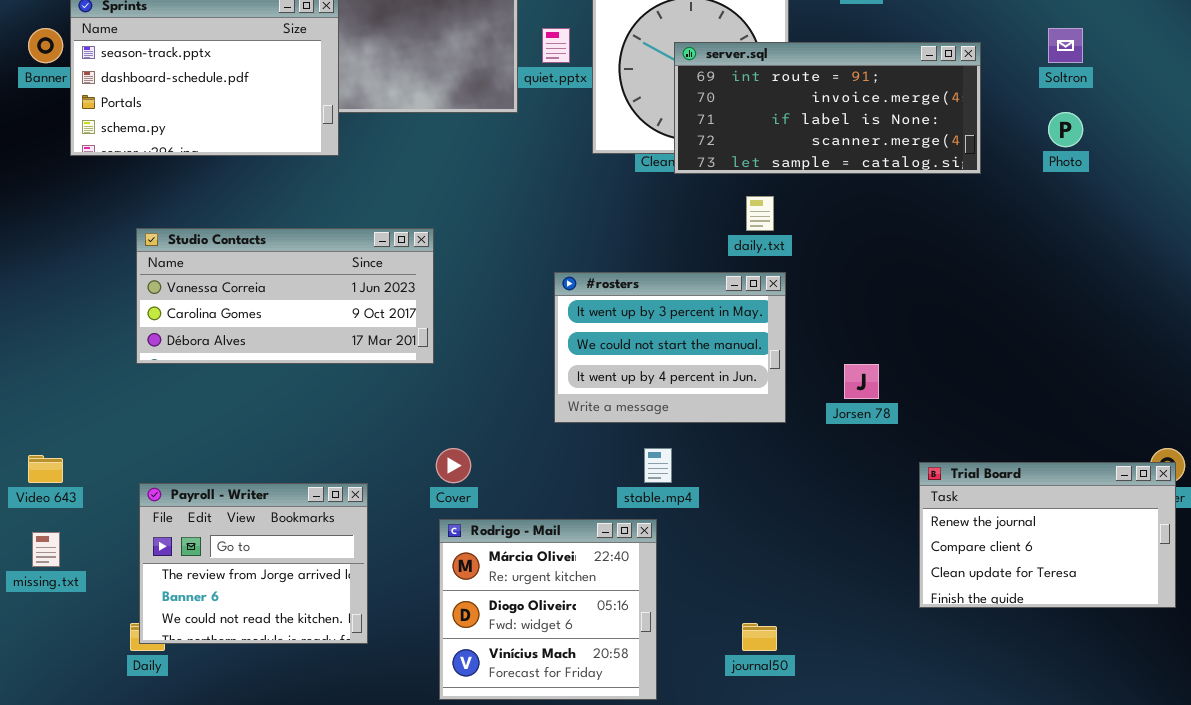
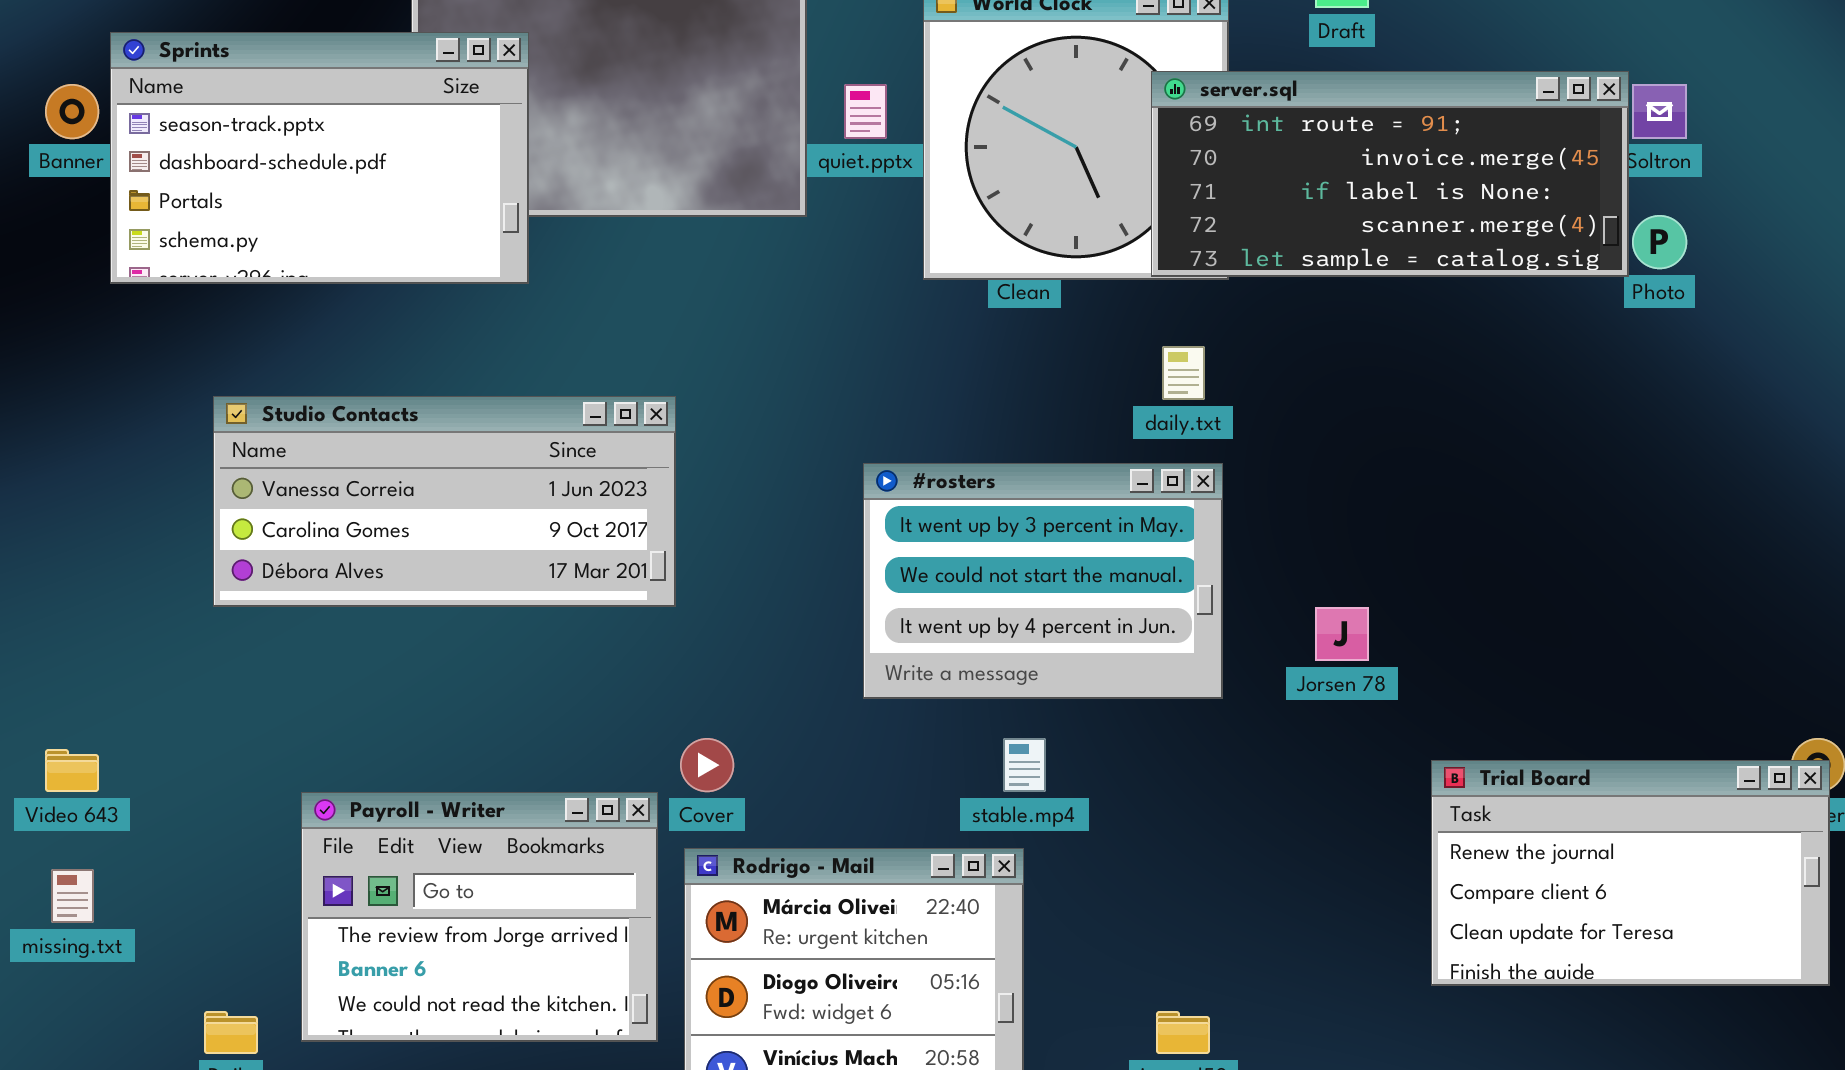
server.sql: [674,42,981,174] -> [1151,71,1629,277], moved
Payroll - Writer: [139,483,368,644] -> [301,792,658,1042], moved

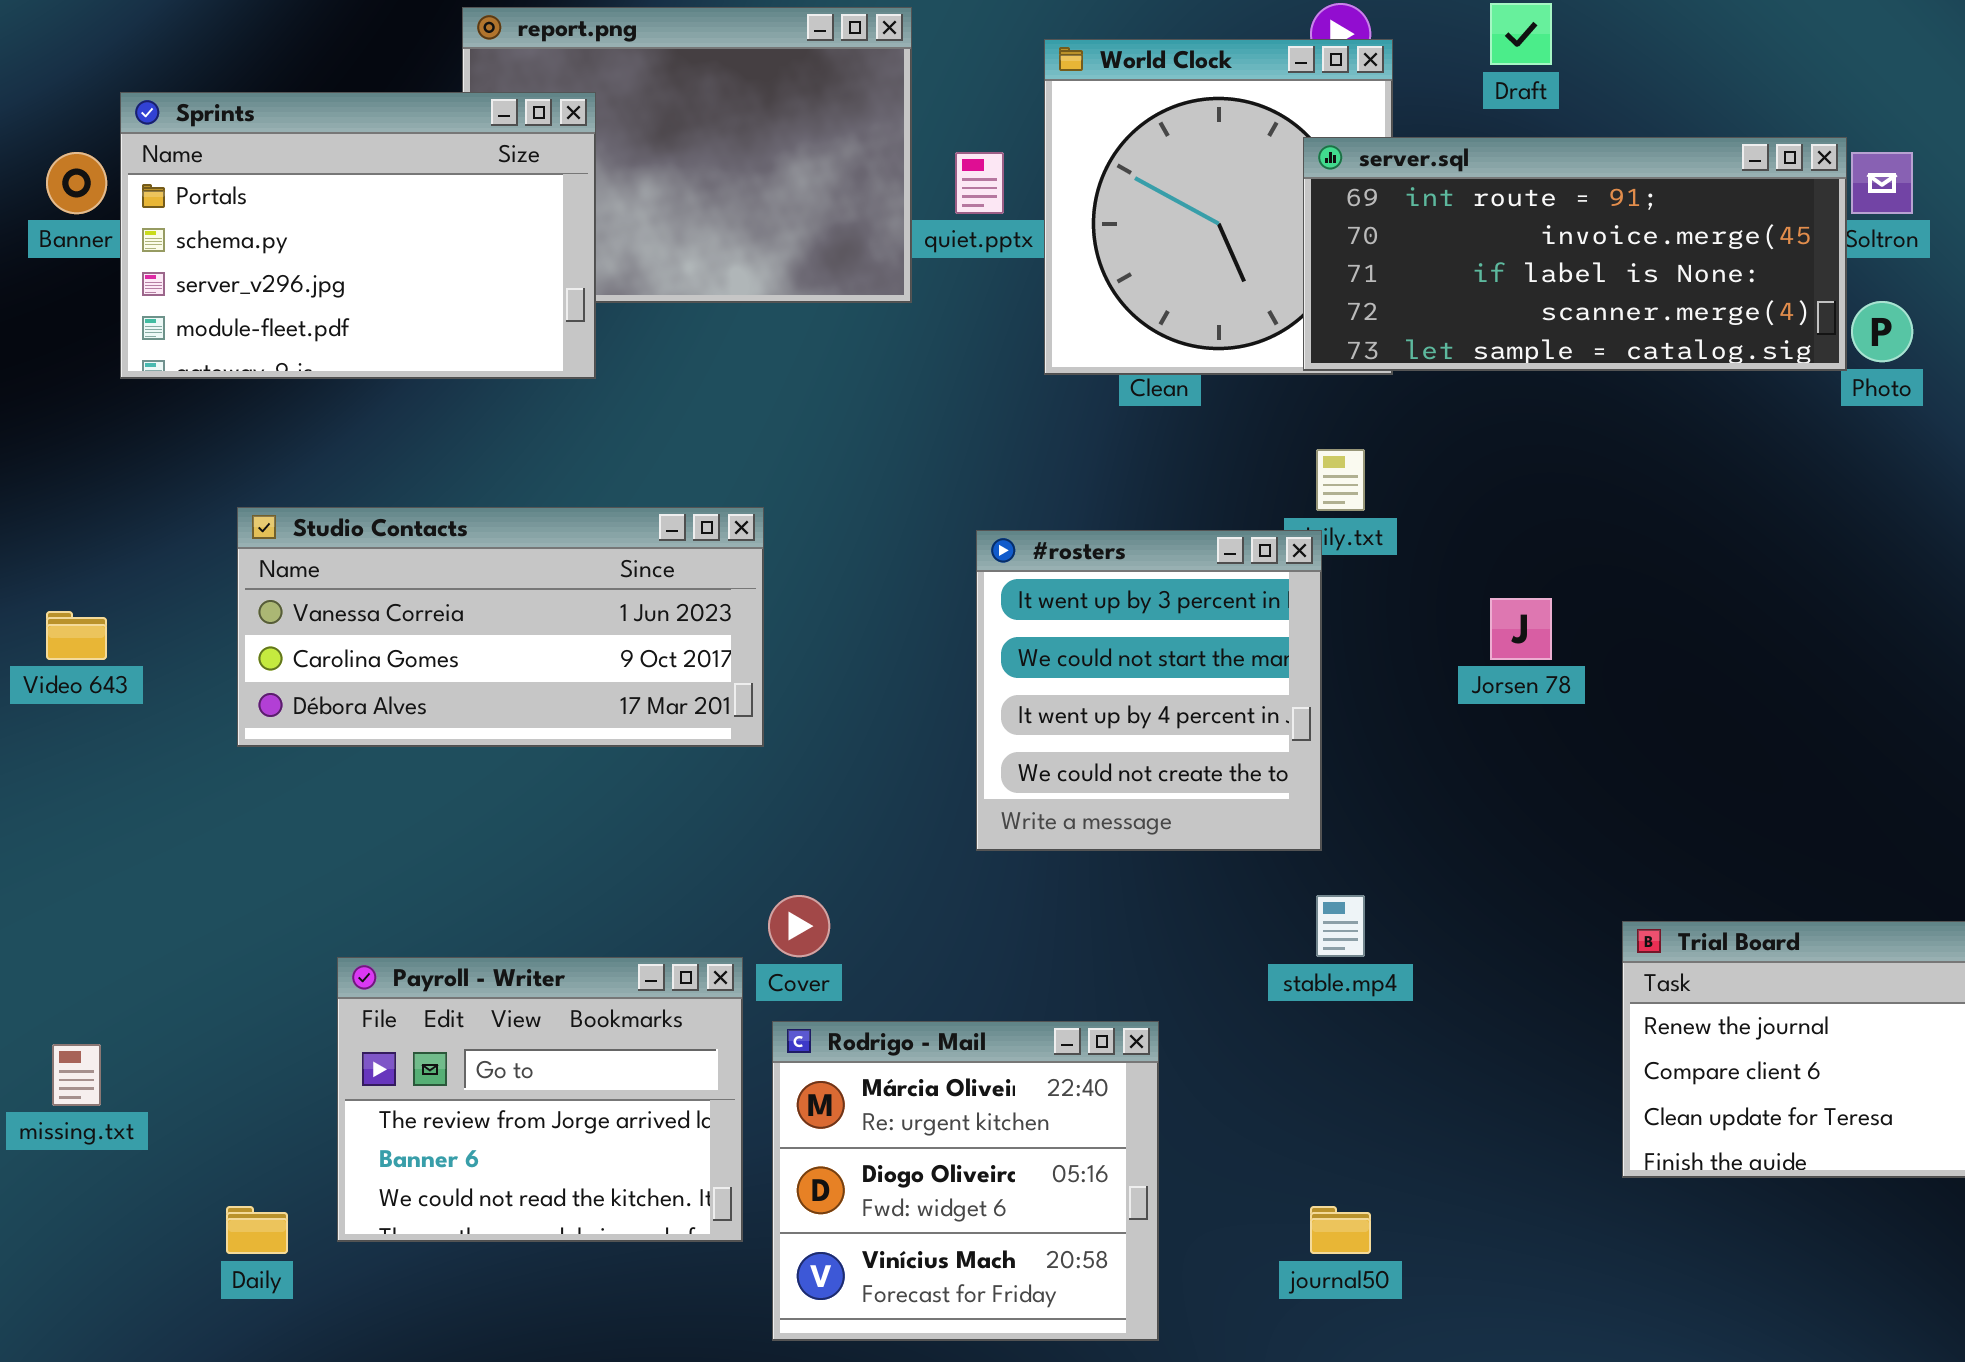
Sprints: [110,32,529,284] -> [120,92,596,379], scrolled down 2 rows
#rosters: [863,463,1223,699] -> [976,530,1322,851], resized
Jorsen 78: [1315,607,1369,661] -> [1490,598,1552,660], moved
stable.mp4: [1003,738,1046,792] -> [1316,895,1365,957], moved
Video 643: [45,749,99,792] -> [46,611,107,660], moved

